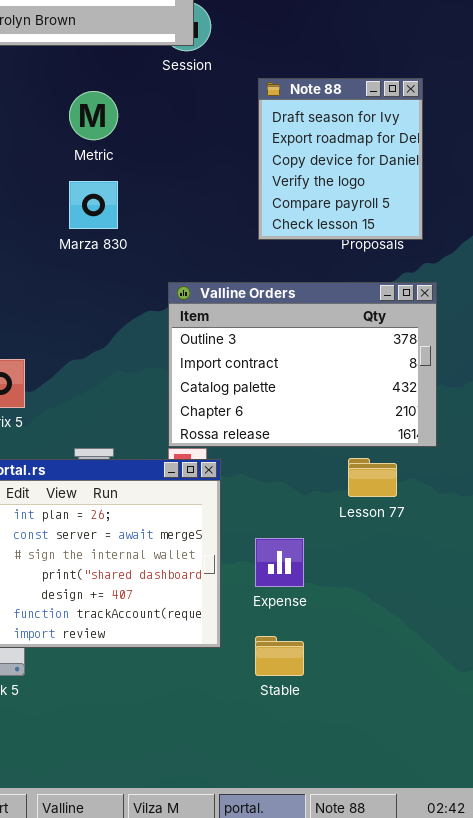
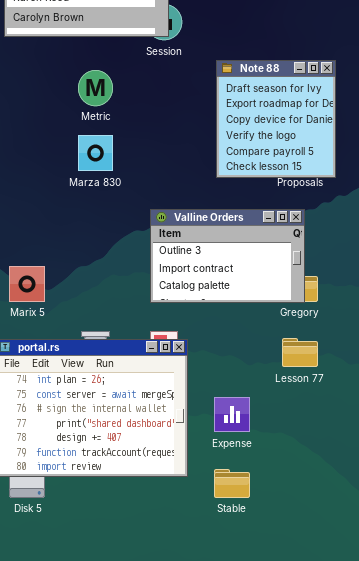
Valline Orders: [168,282,437,447] -> [150,209,305,303], resized

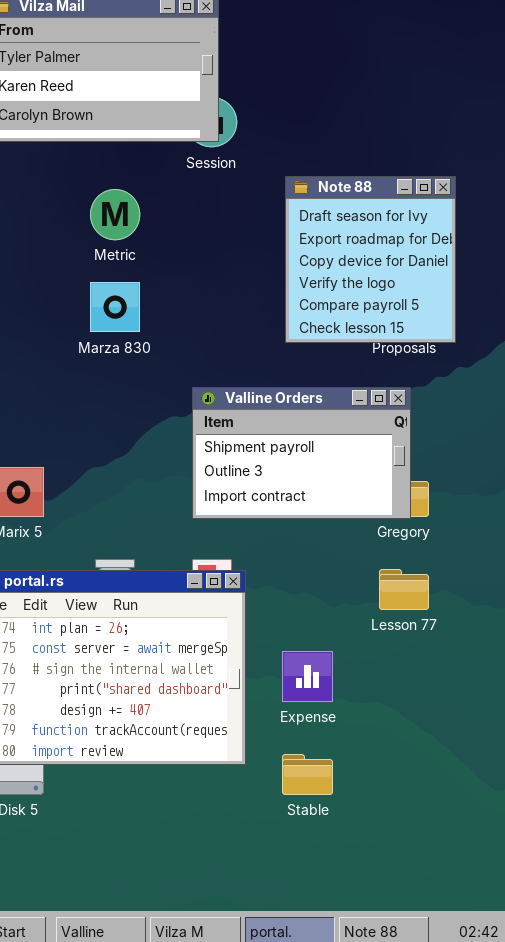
Valline Orders: [150,209,305,303] -> [192,387,411,519], scrolled up 1 row

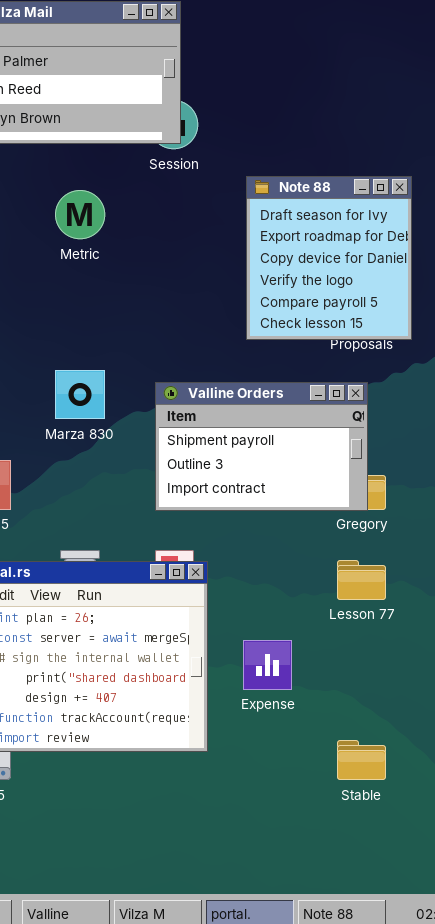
Marza 830: [90,282,140,332] -> [55,370,105,419], moved
Stable: [282,754,333,795] -> [337,740,386,780], moved

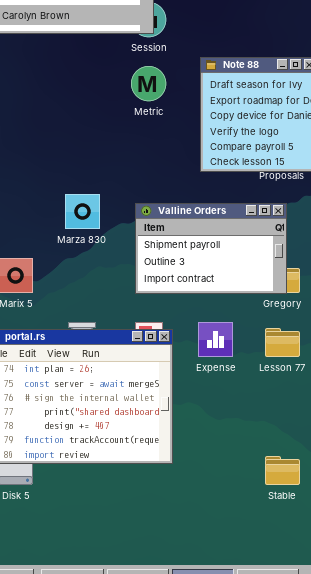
Metric: [55,190,105,239] -> [131,66,166,101], moved
Expense: [243,640,292,690] -> [198,322,233,357], moved

